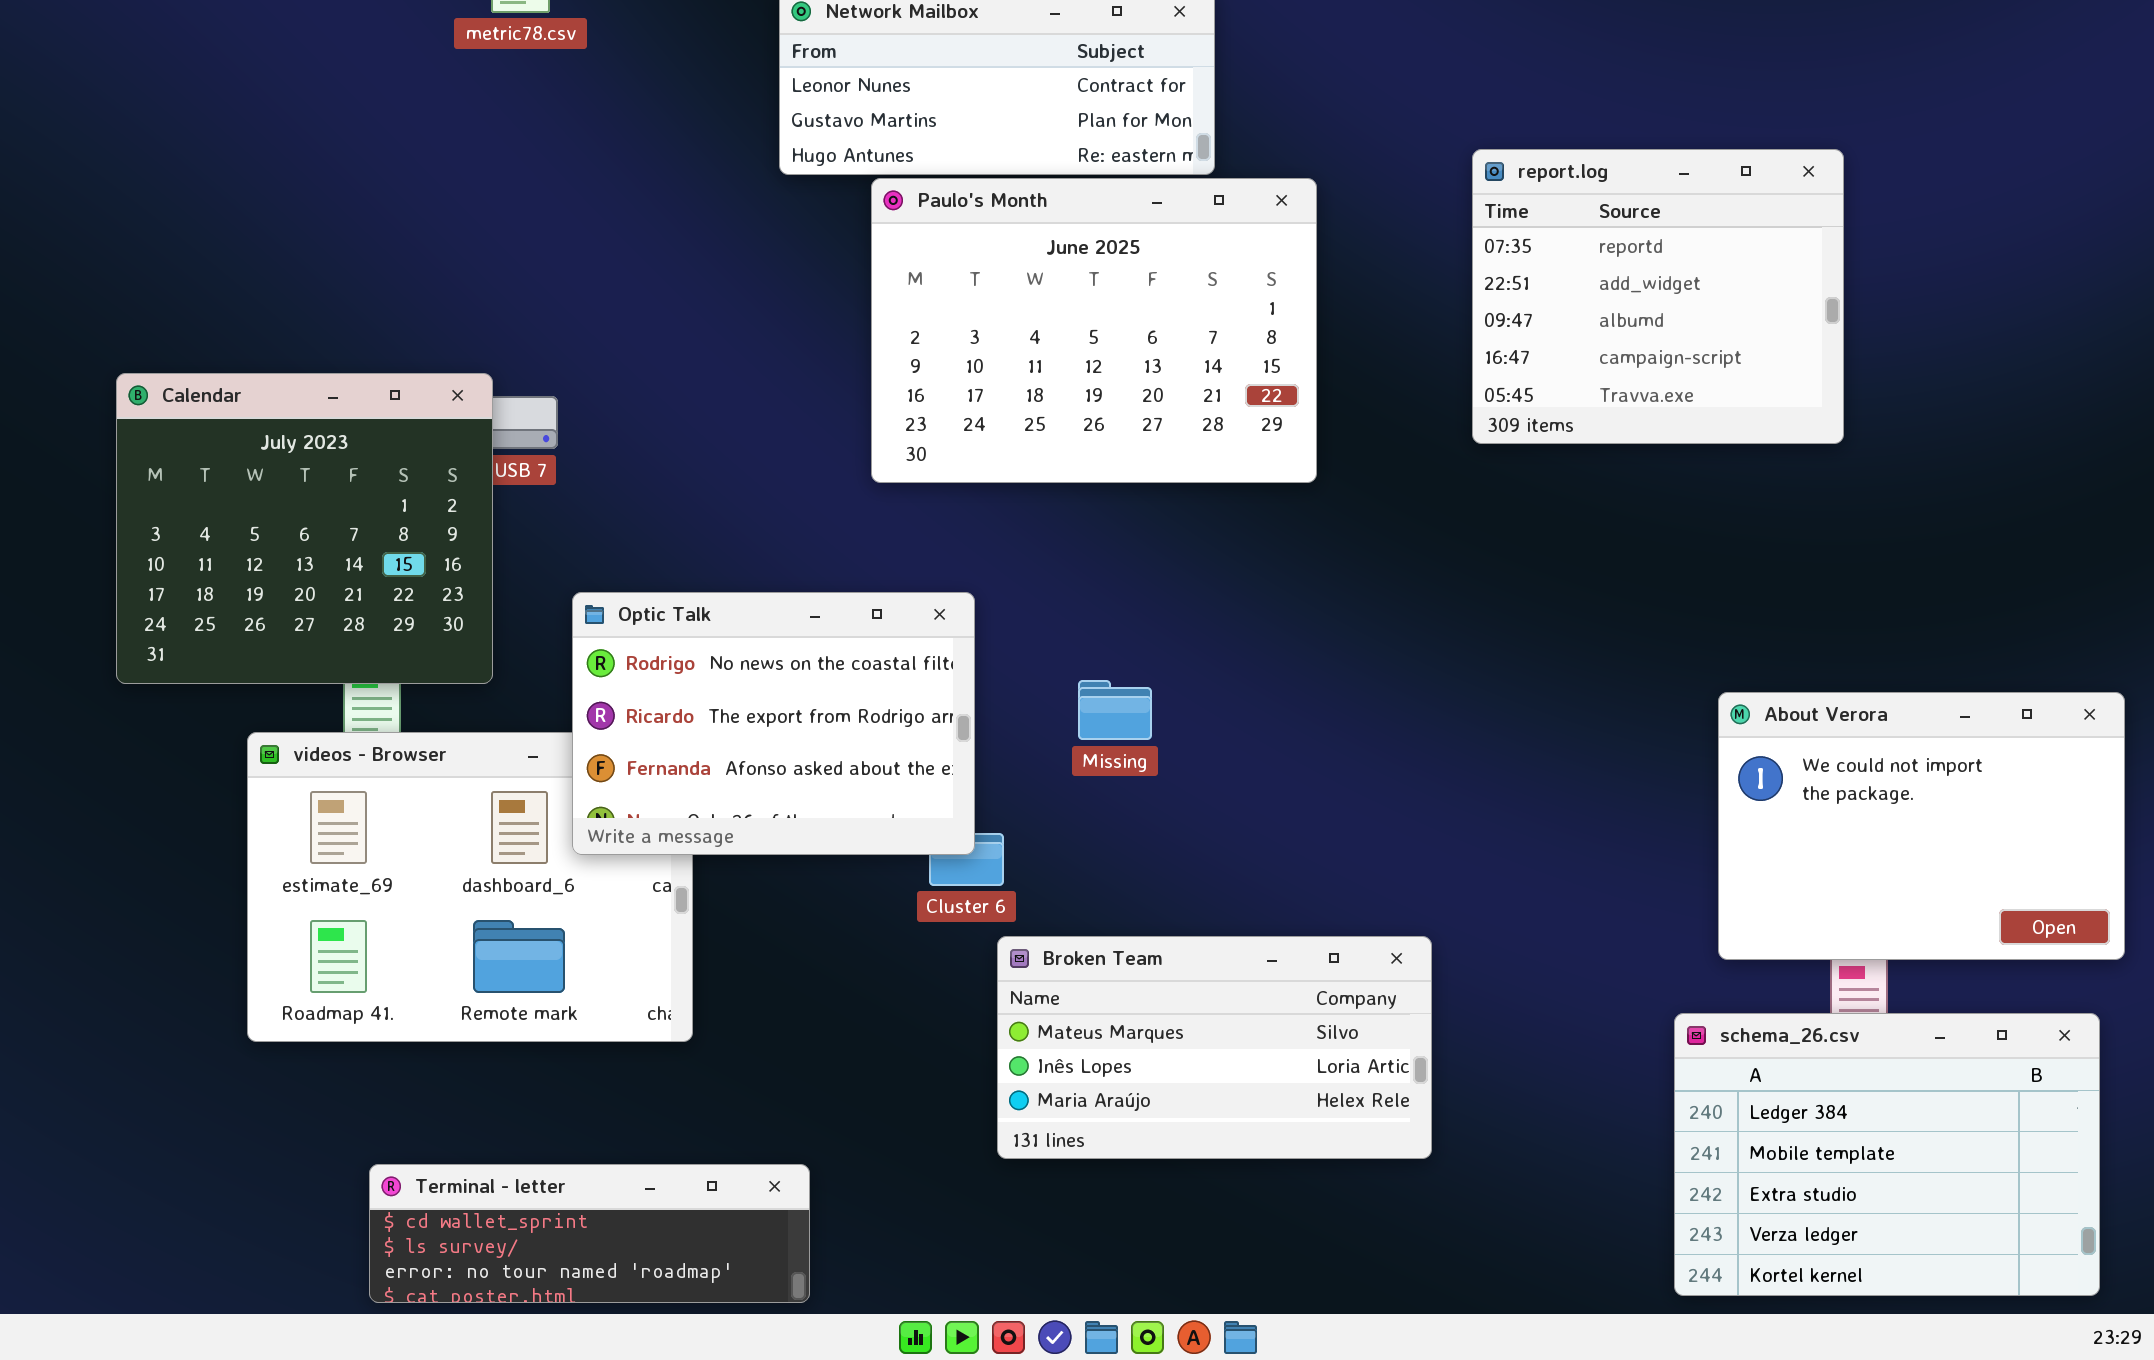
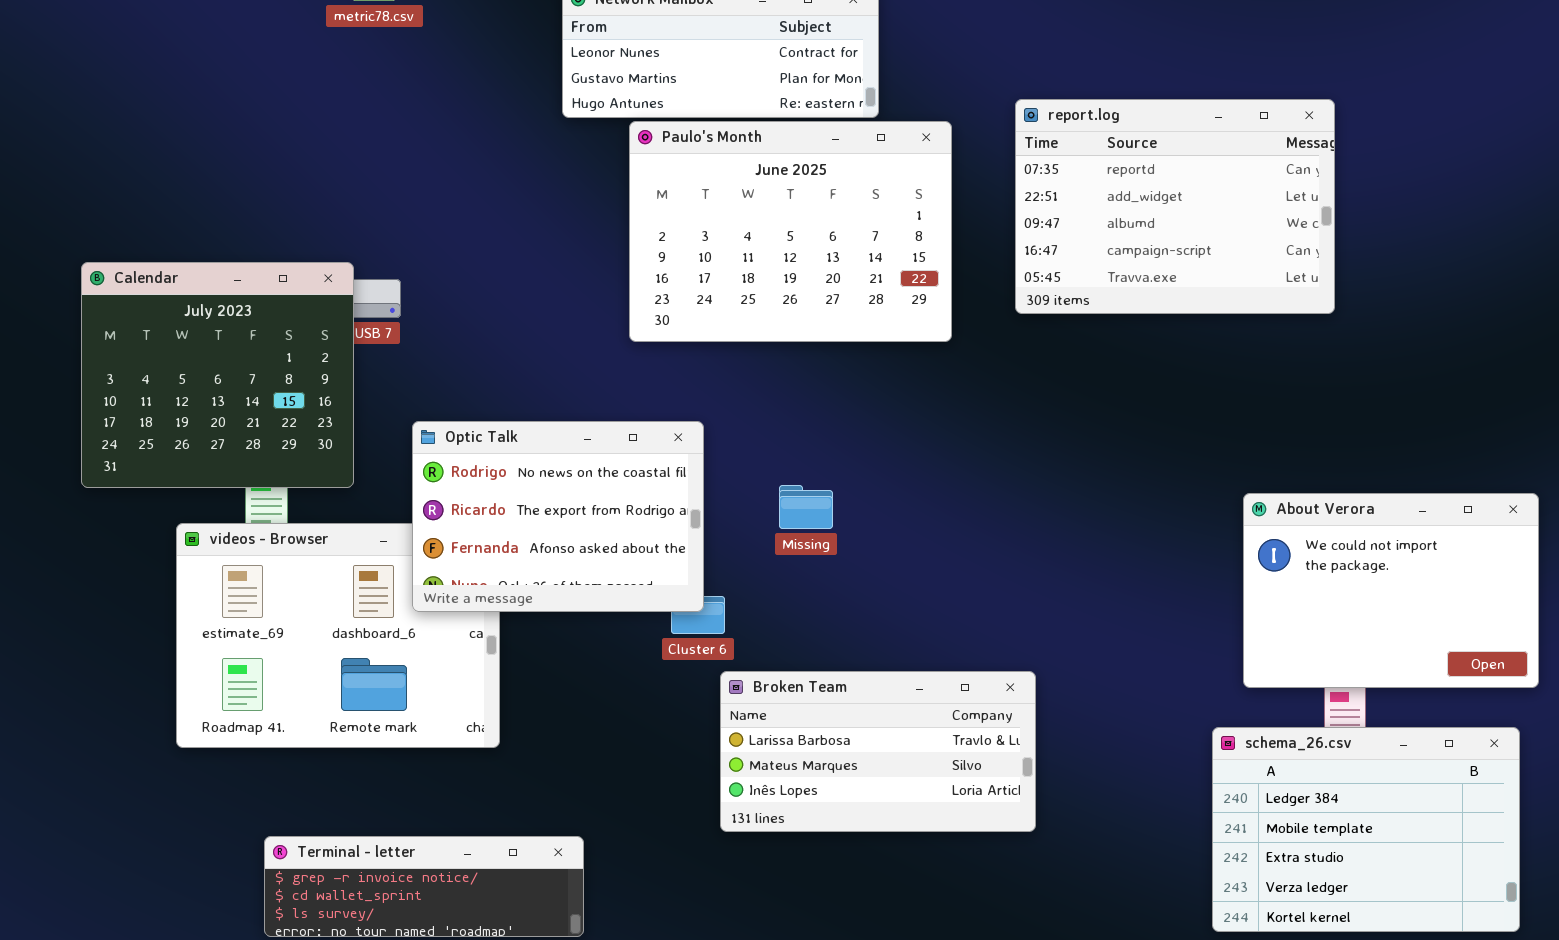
report.log: [1472,149,1844,444] -> [1015,99,1335,314], resized
Broken Team: [997,936,1432,1159] -> [720,671,1036,832], scrolled up 1 row
Terminal - letter: [369,1164,810,1303] -> [264,836,584,937], scrolled up 1 row

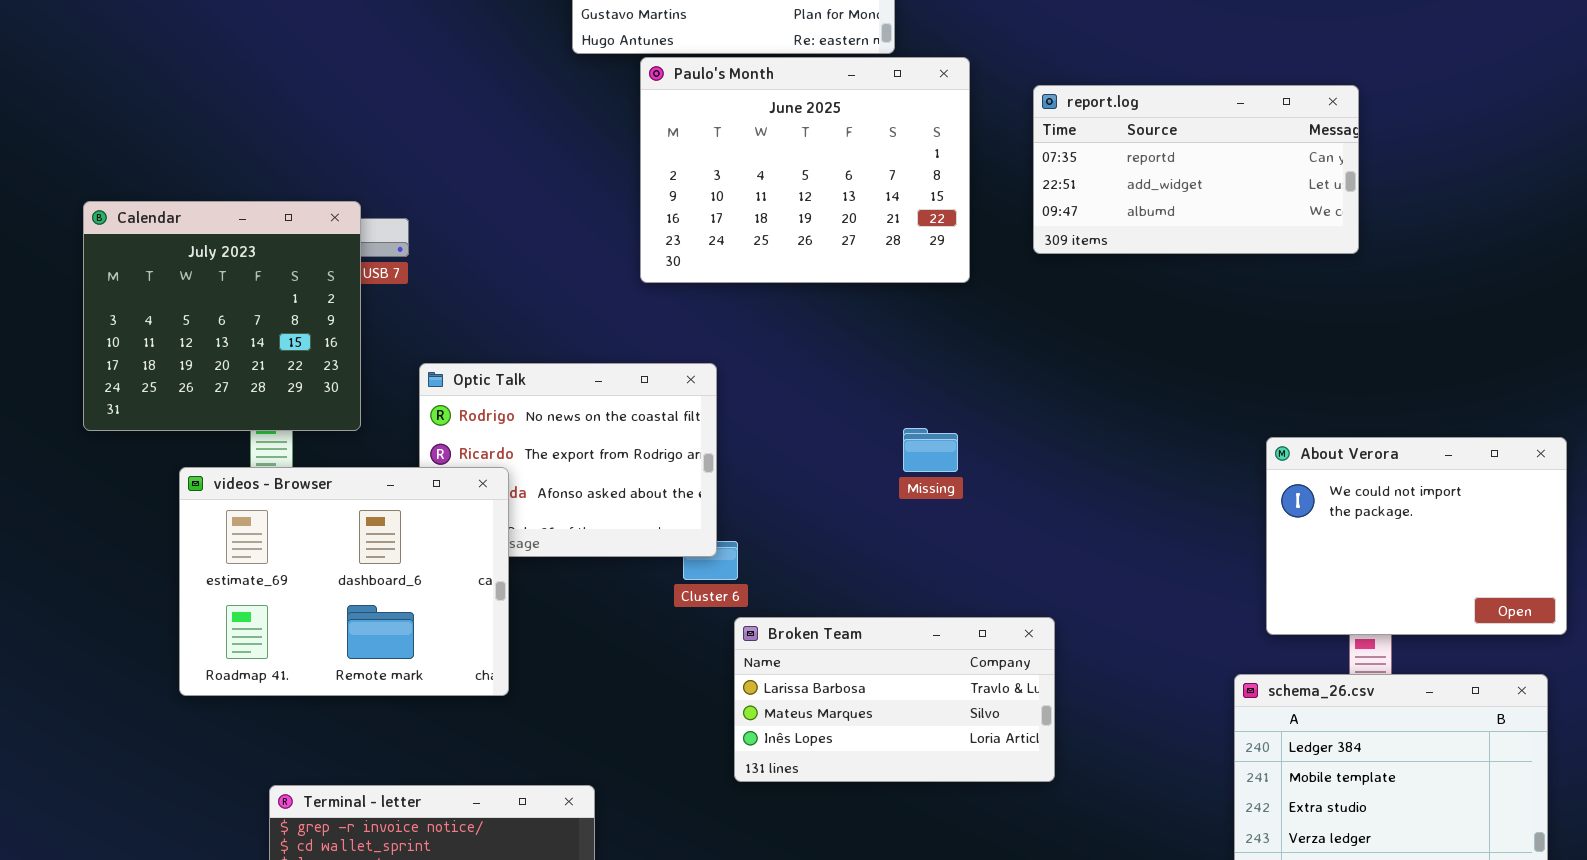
report.log: [1015,99,1335,314] -> [1033,85,1359,254], resized
Missing: [779,485,833,529] -> [903,428,958,472], moved
videos - Browser: [176,523,500,748] -> [179,467,509,696], raised

